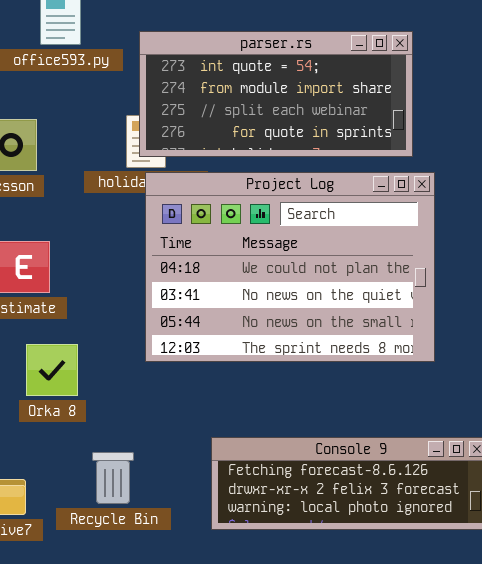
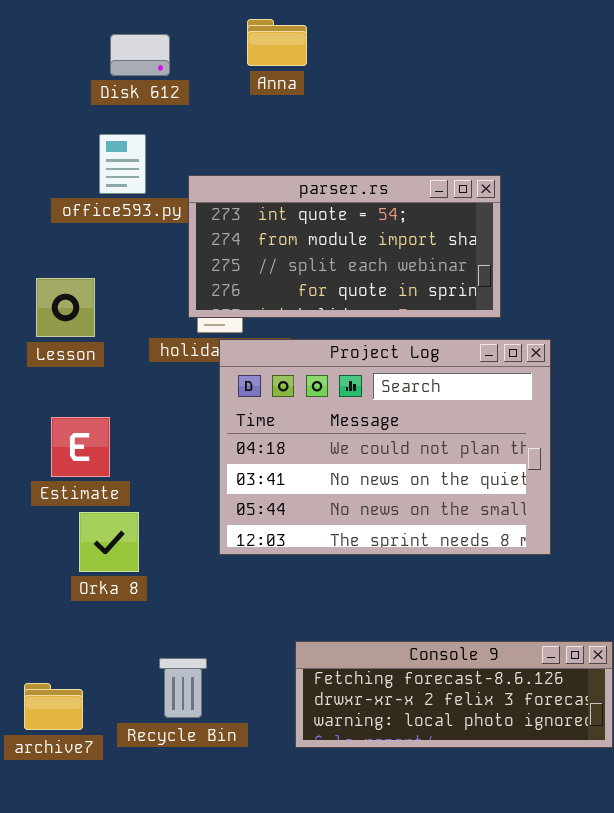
parser.rs: [139,31,413,157] -> [188,175,501,318], moved
Orka 8: [26,344,78,396] -> [79,512,139,572], moved

